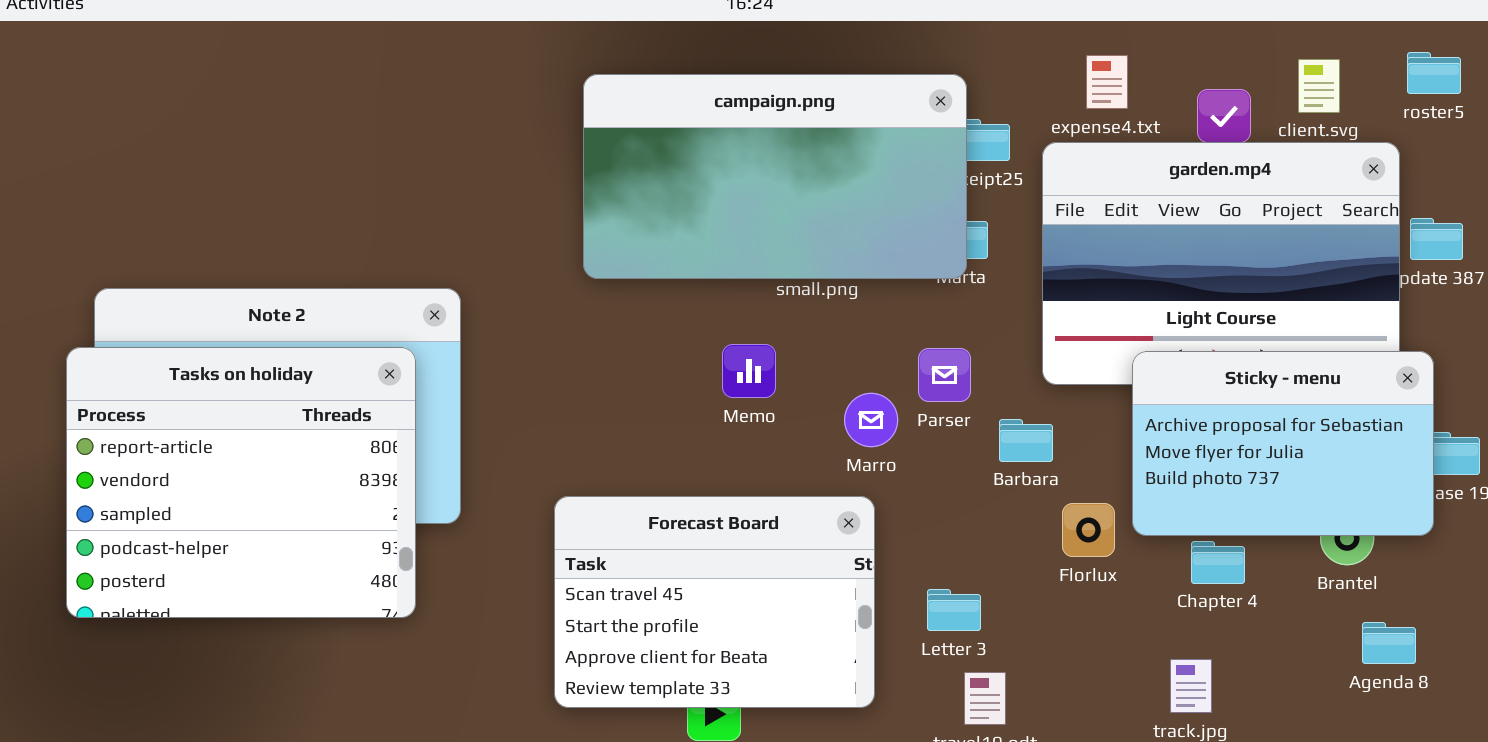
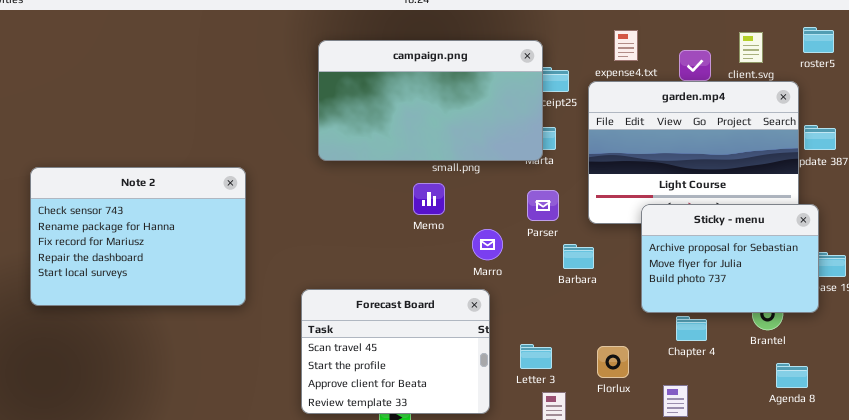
Memo: [722,344,776,398] -> [413,183,445,215], moved
Tasks on holiday: [66,347,416,618] -> none, closed
Parser: [918,348,971,402] -> [527,190,559,221], moved
Florlux: [1062,503,1115,557] -> [597,346,629,378], moved

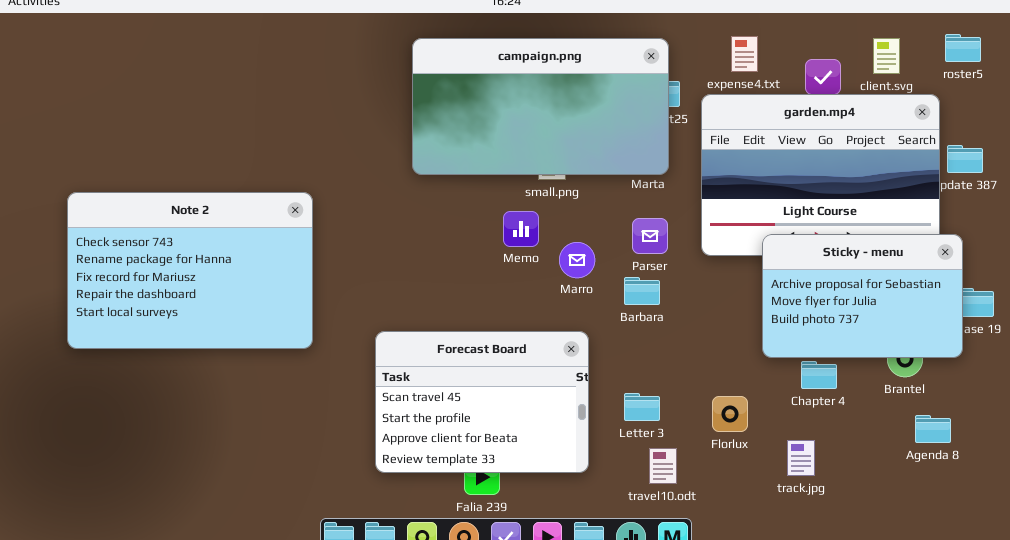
campaign.png: [318,40,543,161] -> [412,38,669,175], moved
Marro: [472,229,503,260] -> [559,242,595,278], moved
Barbara: [563,244,594,269] -> [624,277,660,305], moved

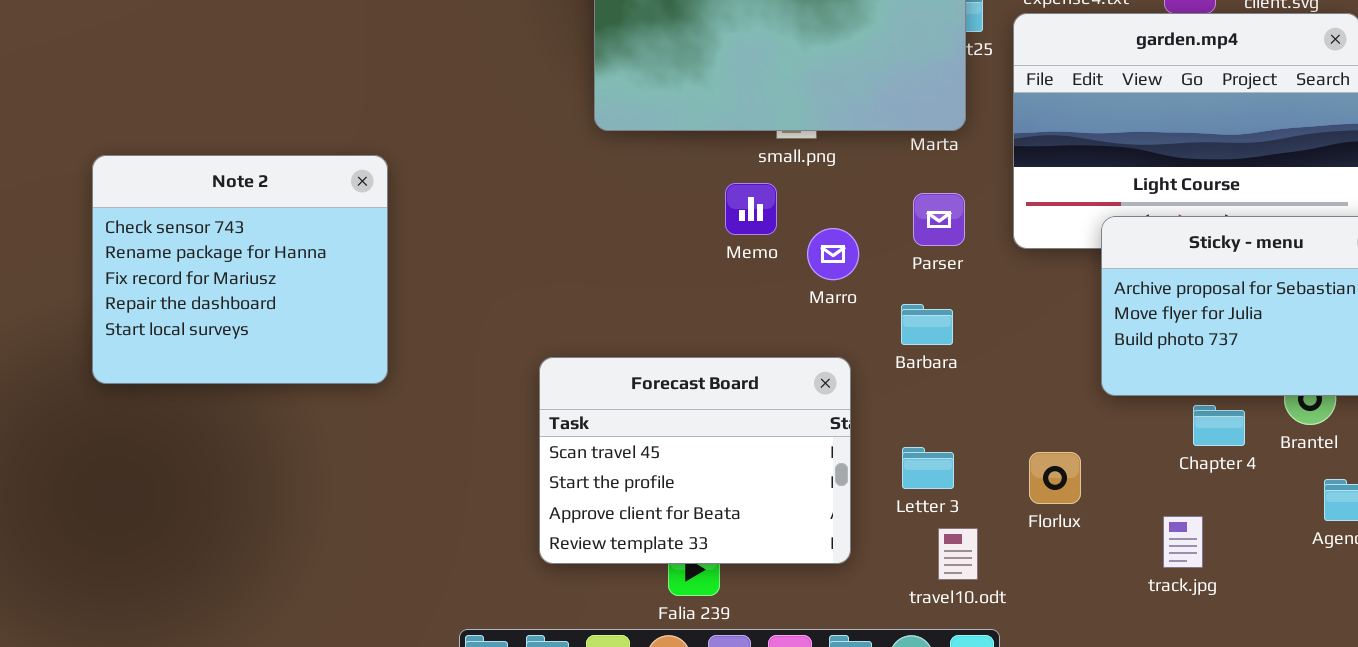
Note 2: [67,192,313,349] -> [92,155,388,384], resized
Barbara: [624,277,660,305] -> [901,304,953,345], moved
Chapter 4: [801,361,837,389] -> [1193,405,1245,446], moved
track.jpg: [787,440,815,476] -> [1163,516,1203,568], moved

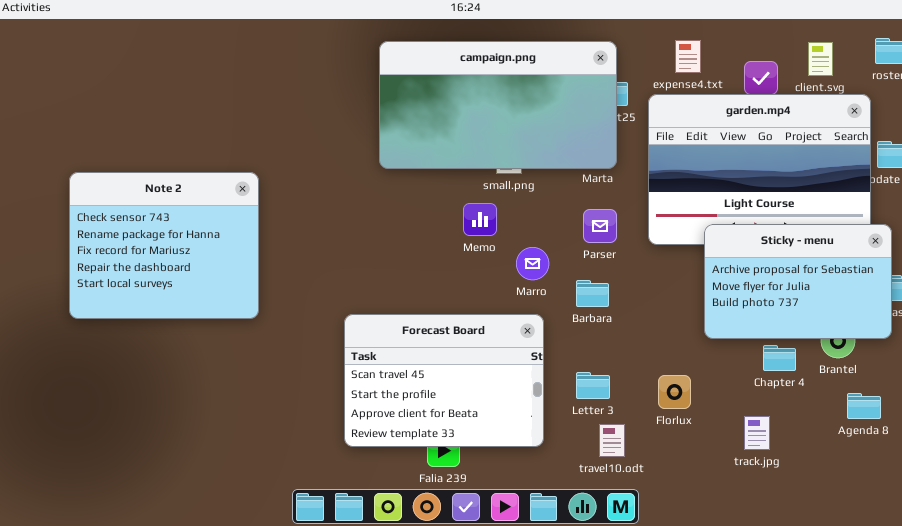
Note 2: [92,155,388,384] -> [69,172,259,319], moved
Marro: [807,228,859,280] -> [516,247,549,280], moved

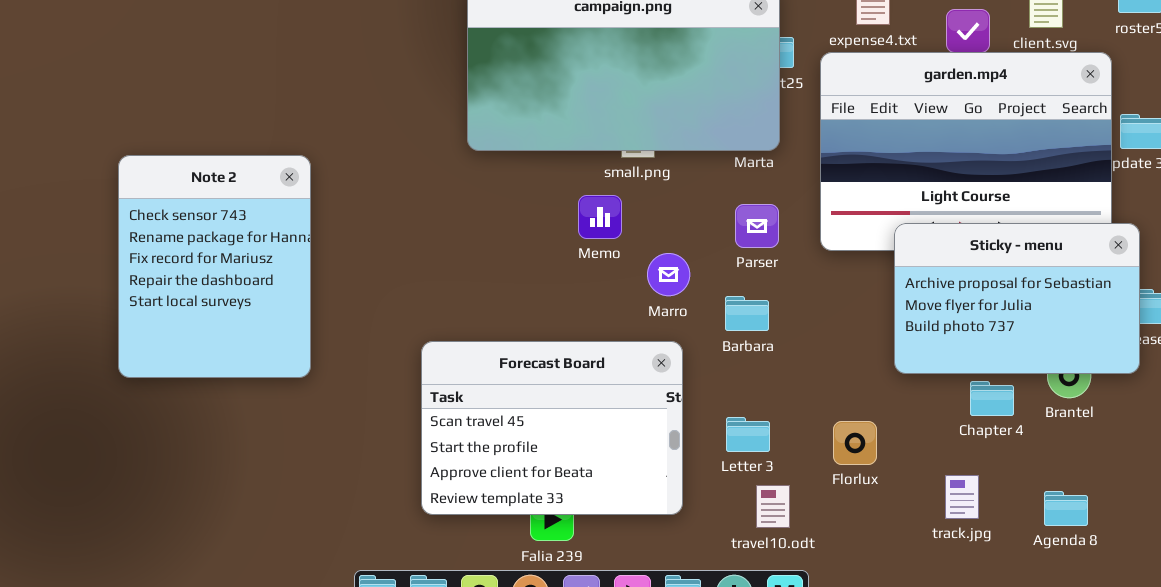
Note 2: [69,172,259,319] -> [118,155,311,378], resized
Agenda 8: [847,393,881,419] -> [1044,491,1088,526], moved

